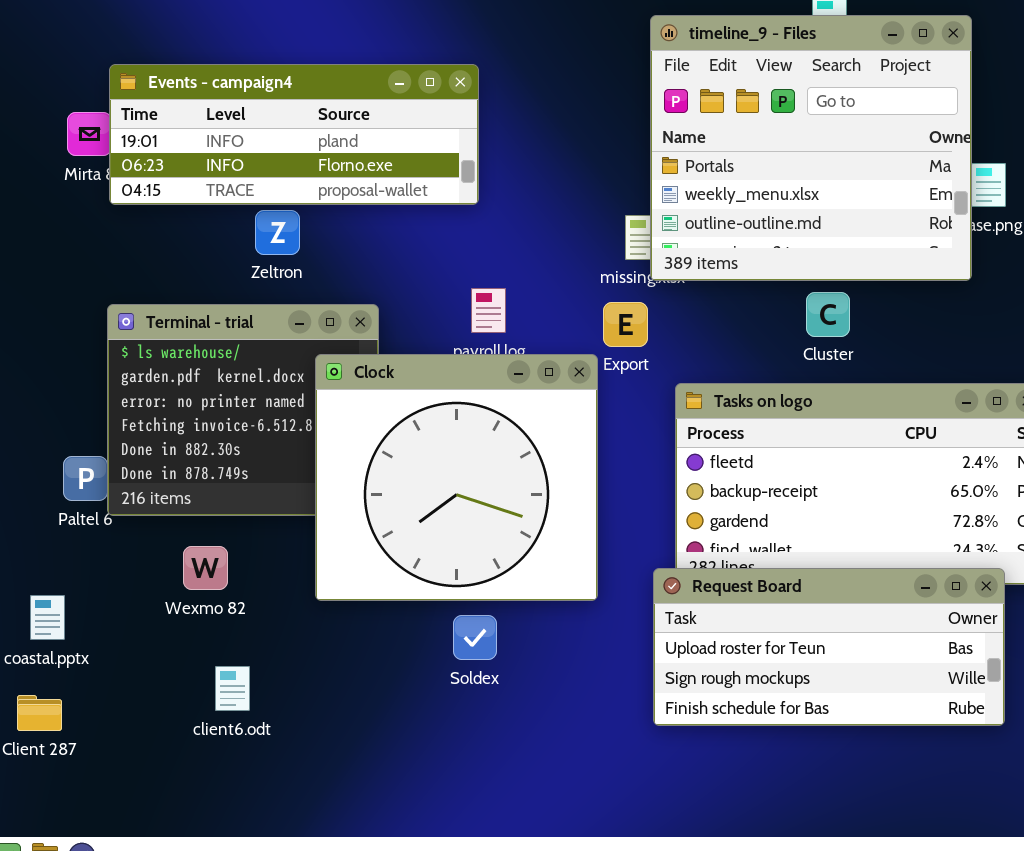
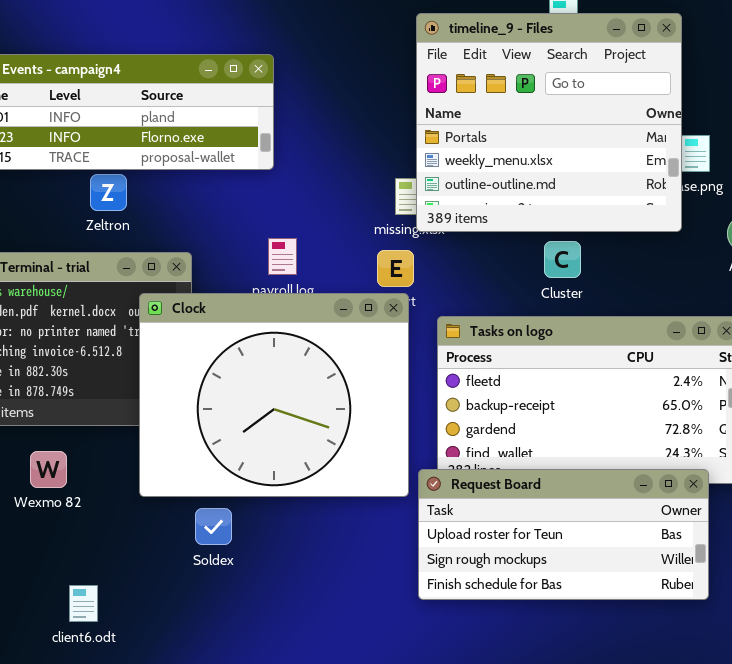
Clock: [315,354,598,601] -> [139,293,409,497], resized
Soldex: [453,615,497,660] -> [195,508,232,545], moved
client6.odt: [215,666,250,711] -> [69,585,98,622], moved

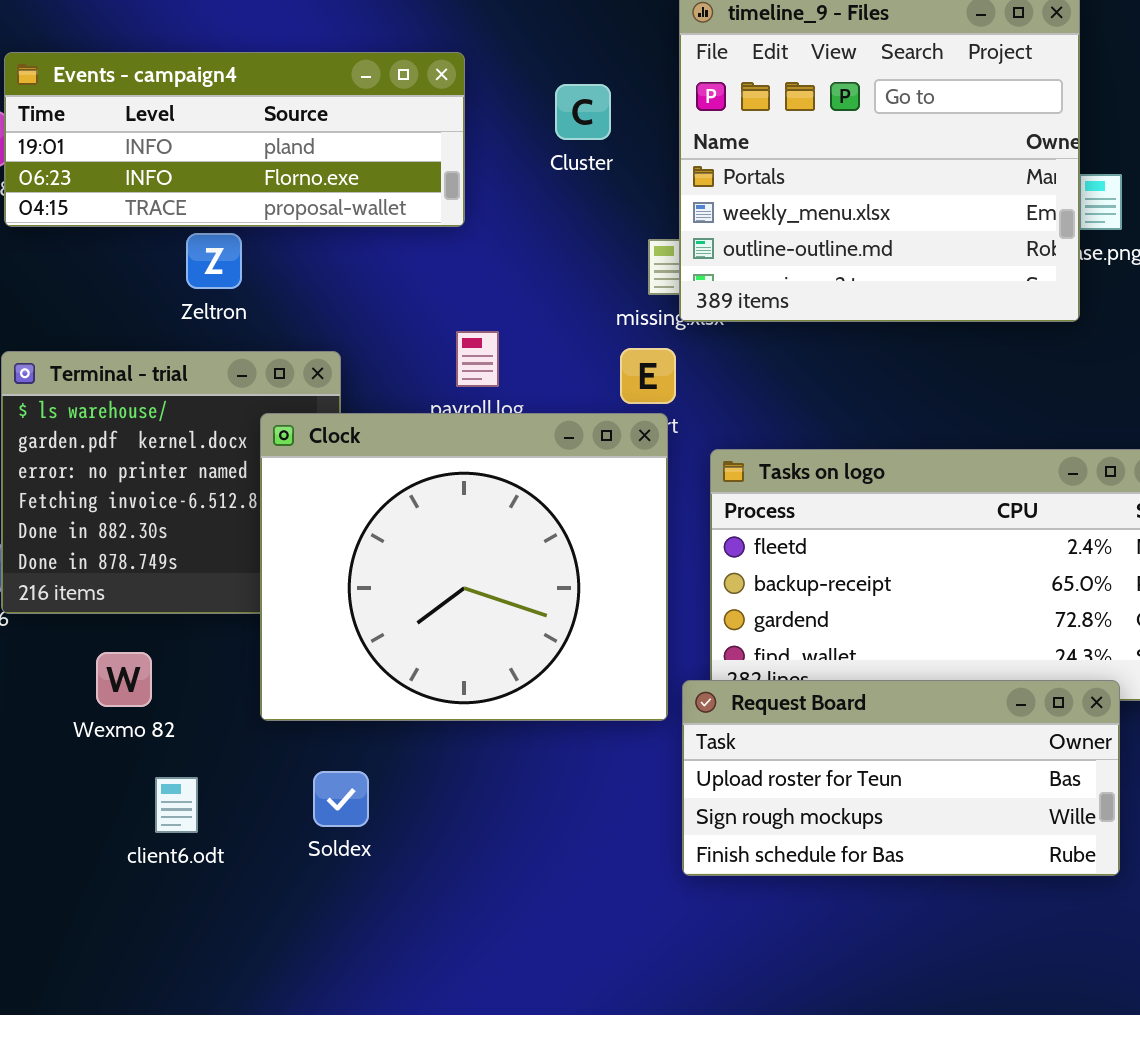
Cluster: [544,241,581,278] -> [555,84,611,140], moved
Soldex: [195,508,232,545] -> [313,771,369,827], moved
client6.odt: [69,585,98,622] -> [155,777,198,833], moved

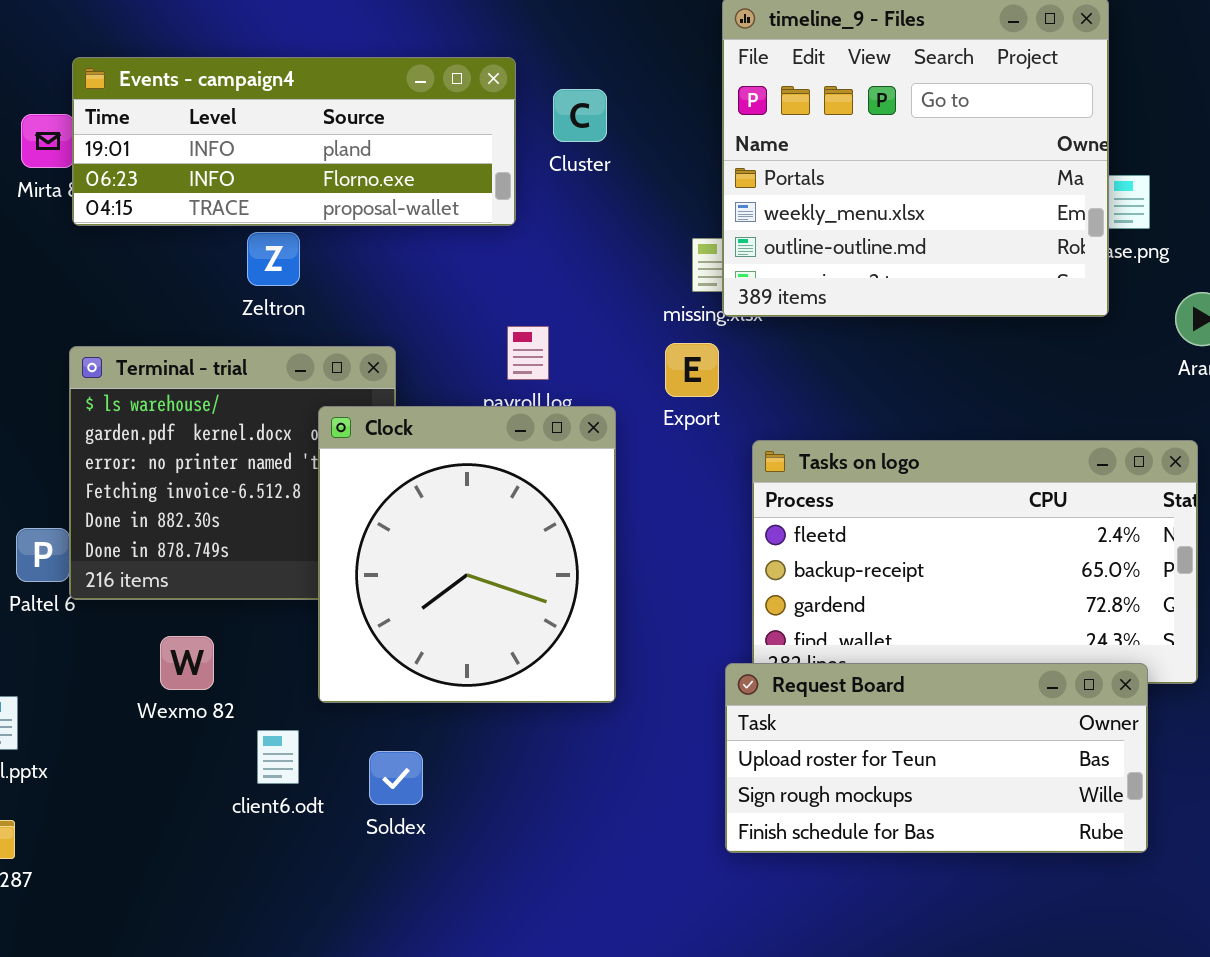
Cluster: [555,84,611,140] -> [553,89,607,142], moved
Clock: [260,413,668,721] -> [318,406,616,703], resized
client6.odt: [155,777,198,833] -> [257,730,299,784], moved

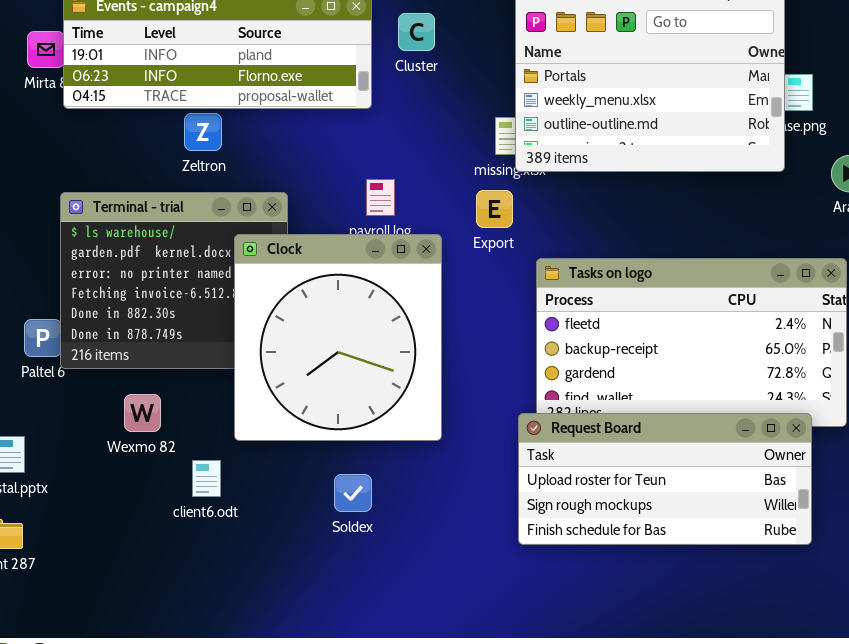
Soldex: [369,751,423,805] -> [334,474,372,512], moved

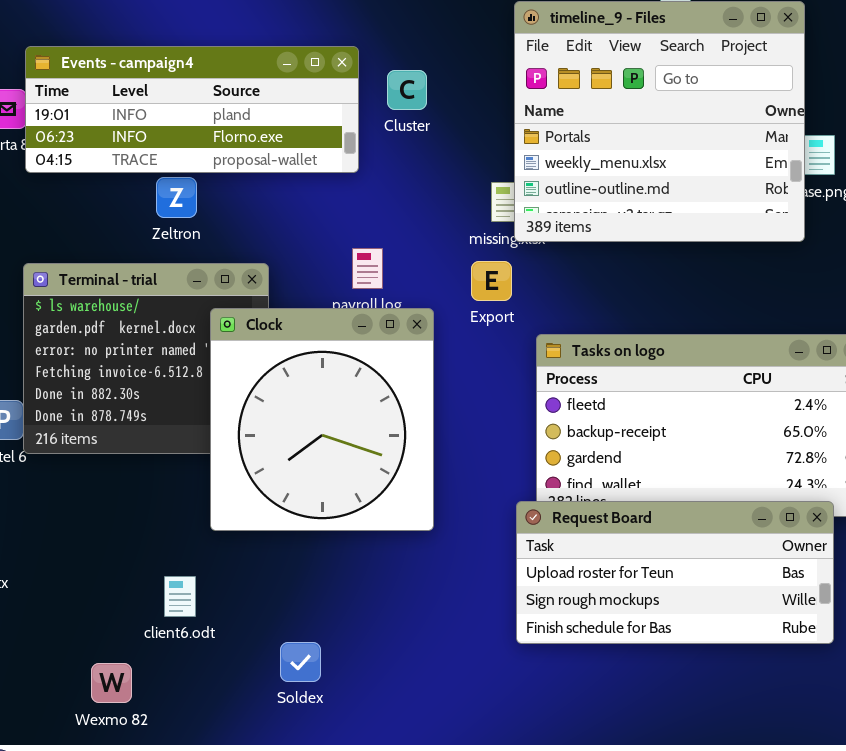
Wexmo 82: [124,394,161,432] -> [91,663,132,703], moved
client6.odt: [192,460,221,497] -> [164,576,196,617], moved
Soldex: [334,474,372,512] -> [280,642,321,682], moved

